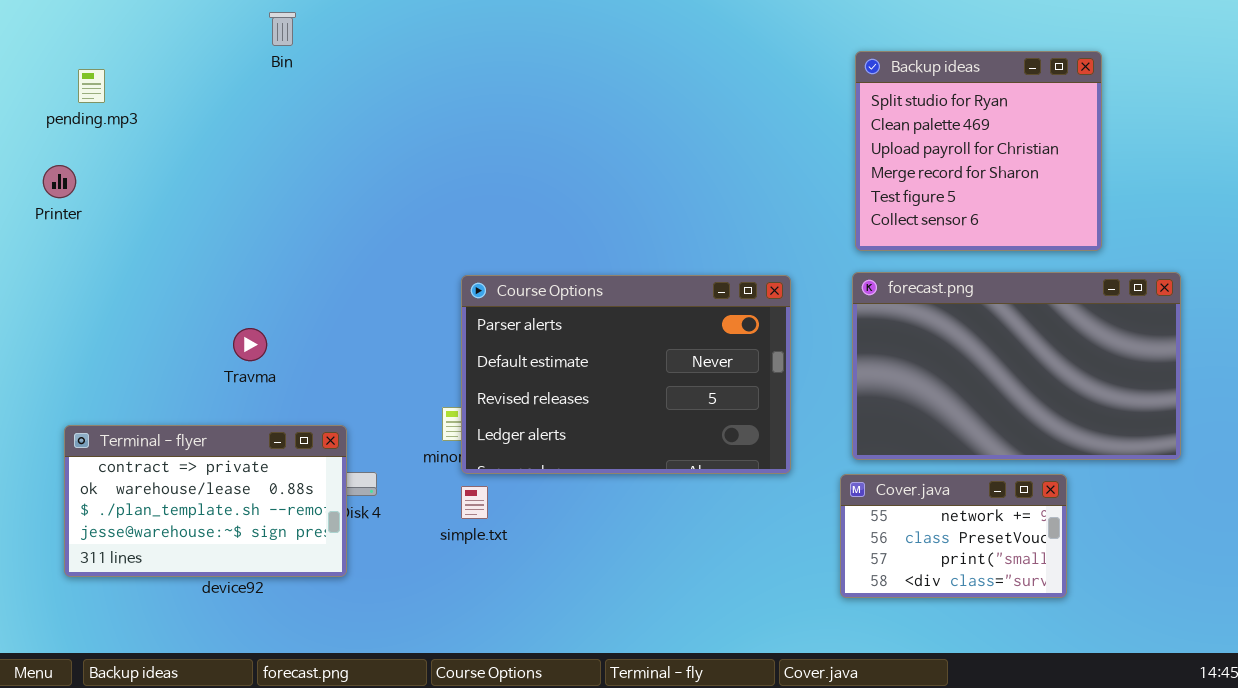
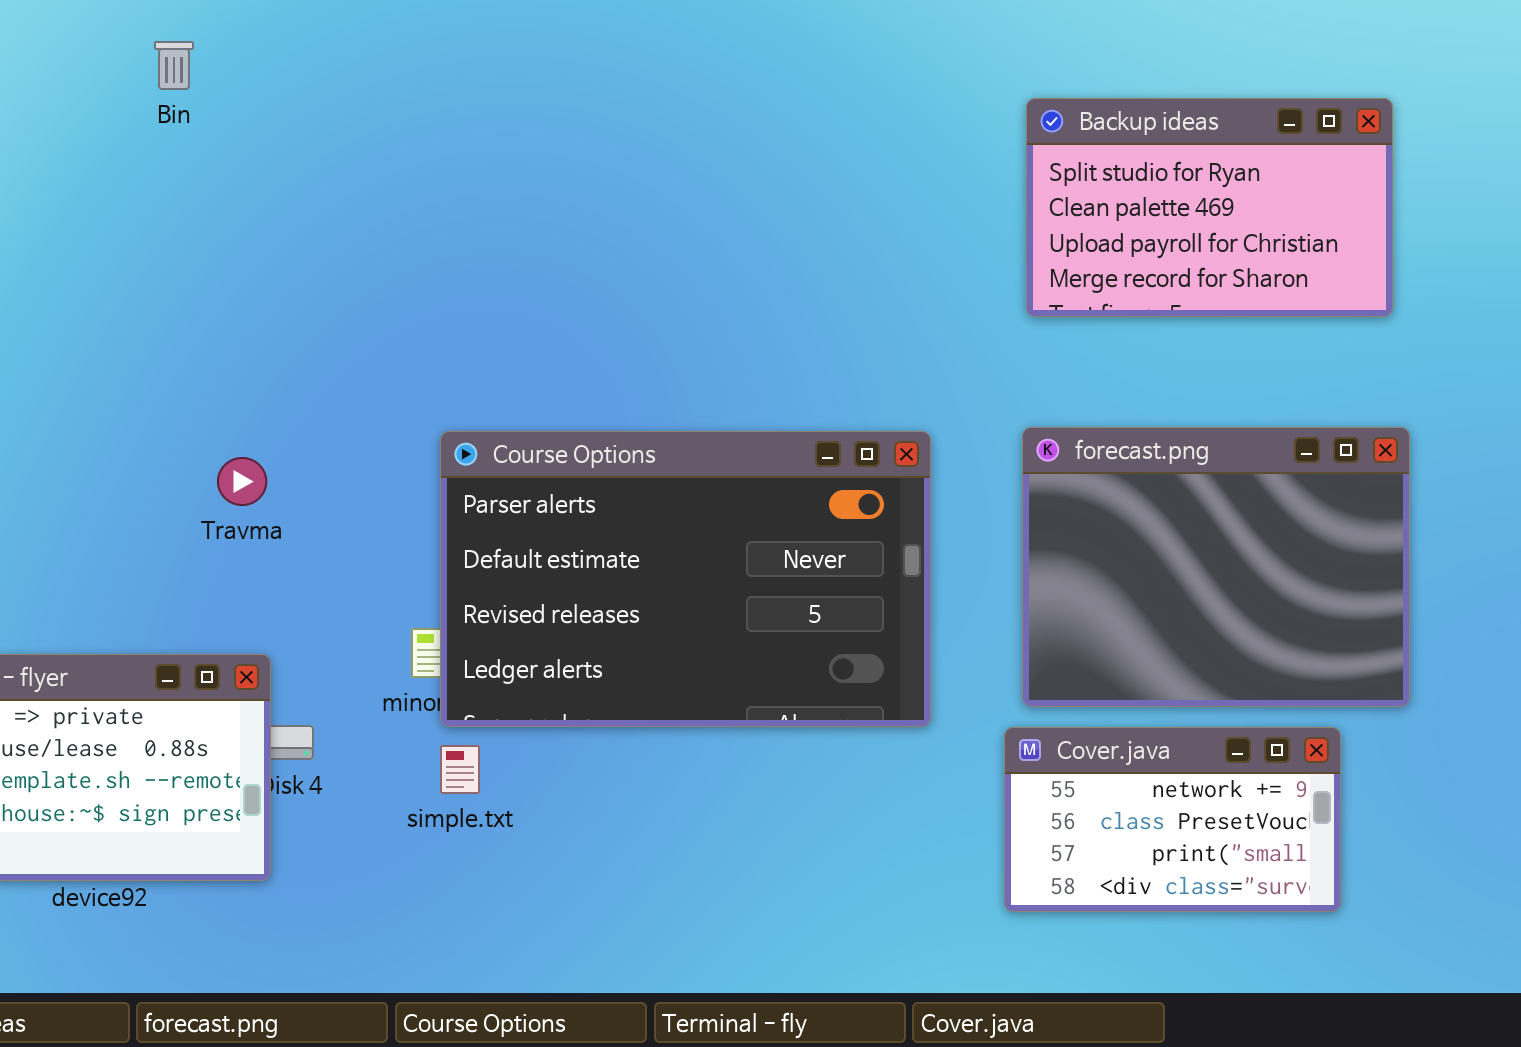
Backup ideas: [855,51,1102,251] -> [1026,98,1393,317], resized
forecast.png: [852,272,1181,460] -> [1022,427,1410,707], resized
Travma: [233,328,267,361] -> [217,457,267,506], moved

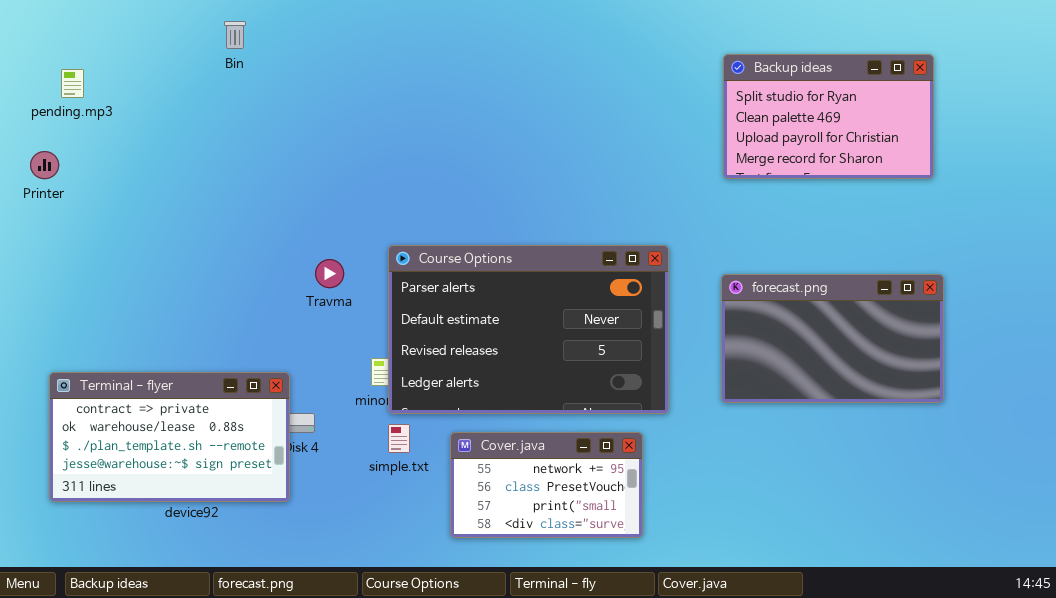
forecast.png: [1022,427,1410,707] -> [721,274,944,403], resized
Travma: [217,457,267,506] -> [315,259,344,288], moved
Cover.java: [1004,727,1341,912] -> [450,432,643,538], moved

